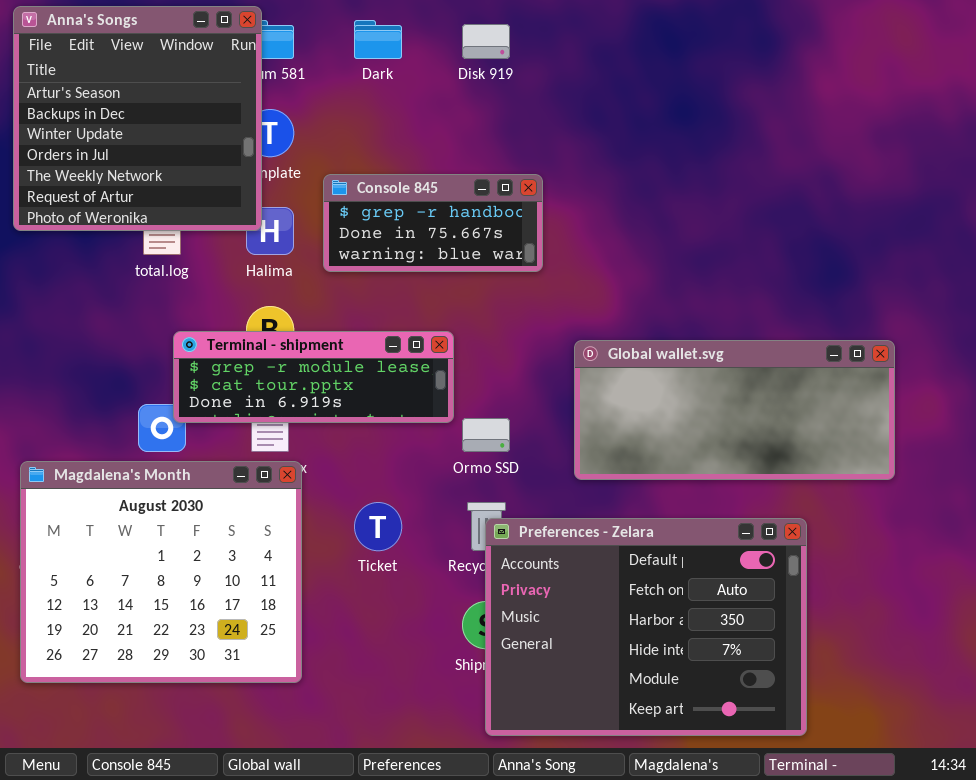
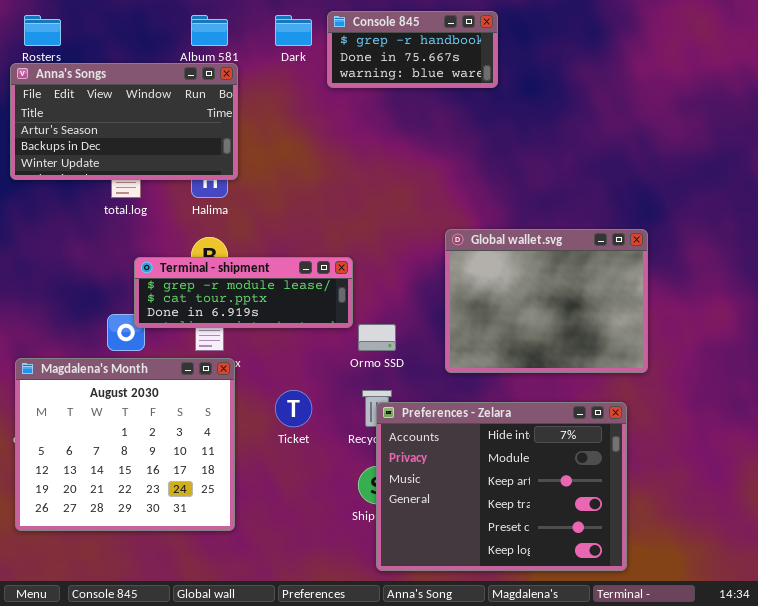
Anna's Songs: [13,6,262,231] -> [10,63,238,180], resized
Console 845: [323,174,543,272] -> [327,11,498,88], moved
Global wallet.svg: [574,340,895,480] -> [445,229,648,373], resized
Preferences - Zelara: [485,518,807,736] -> [376,402,627,571], scrolled down 3 rows

